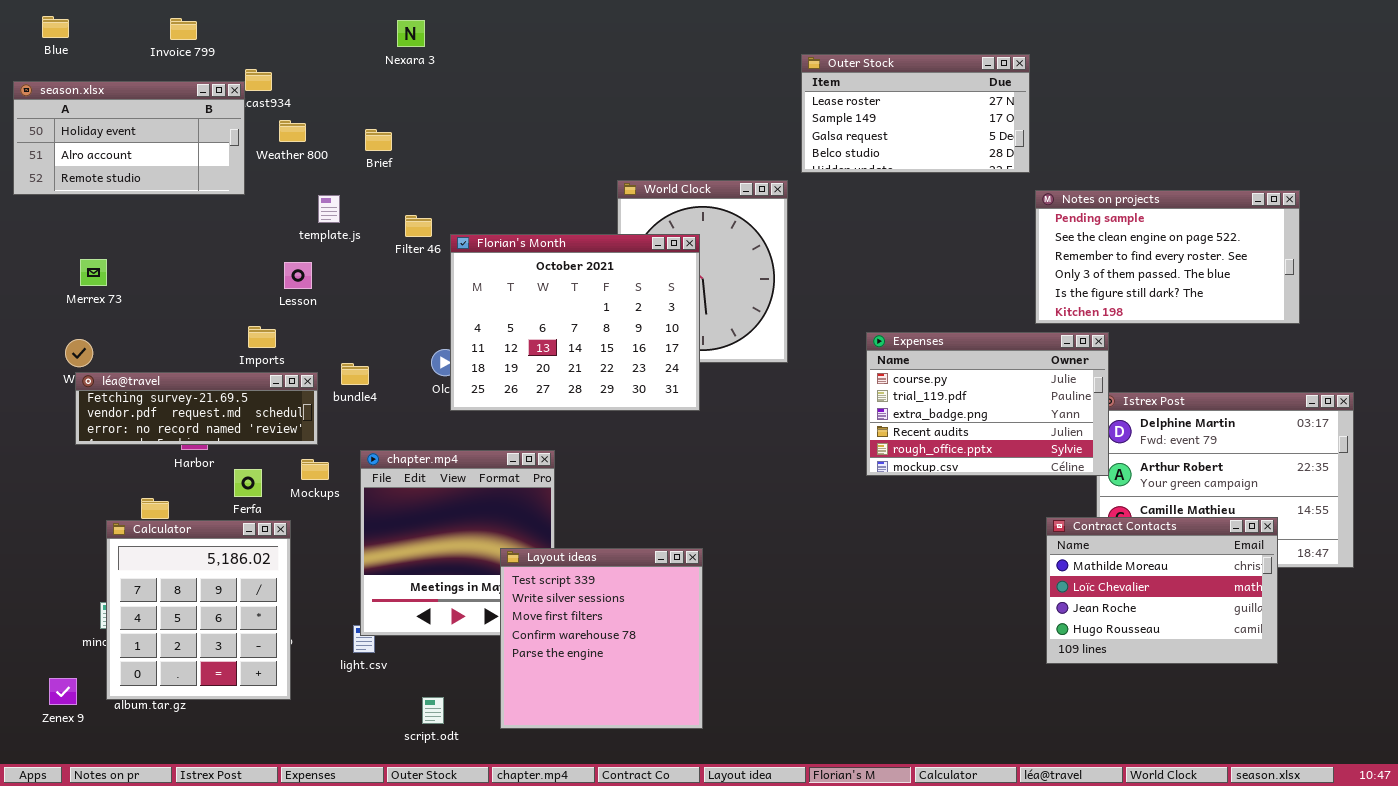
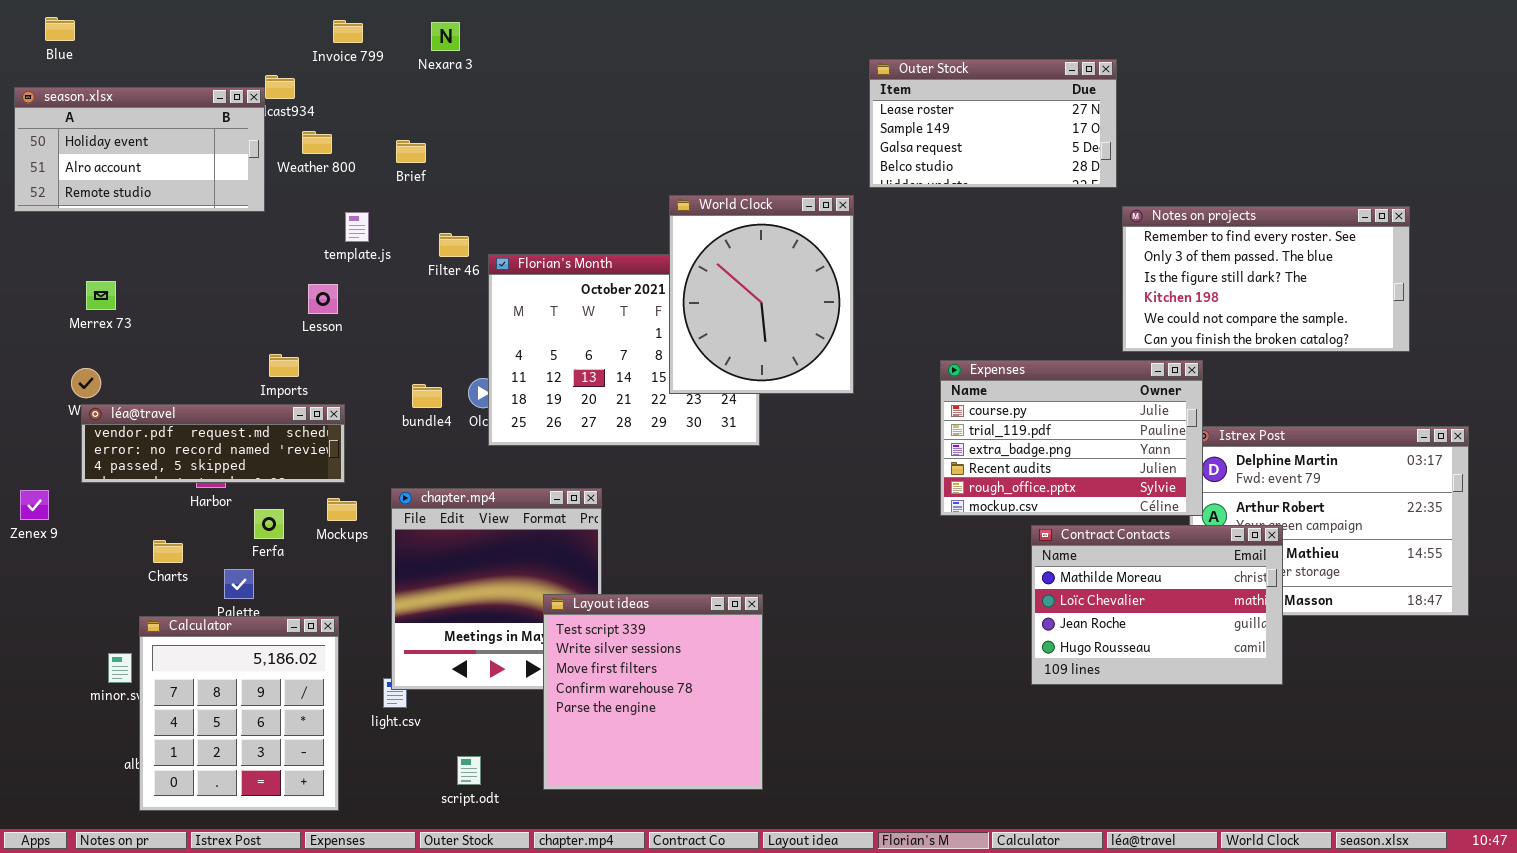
Invoice 799: [170,18,197,40] -> [333,20,363,43], moved
World Clock: [617,180,788,363] -> [669,195,854,394], raised
Notes on projects: [1035,190,1300,324] -> [1122,206,1410,352], scrolled down 2 rows
bundle4: [341,363,369,385] -> [412,384,442,408], moved
léa@travel: [75,372,318,445] -> [81,404,345,483], scrolled down 1 row
Contract Contacts: [1046,517,1278,664] -> [1031,525,1283,685], moved
Calculator: [106,520,291,700] -> [139,616,339,811], moved
Zenex 9: [49,678,77,705] -> [20,490,49,520], moved

